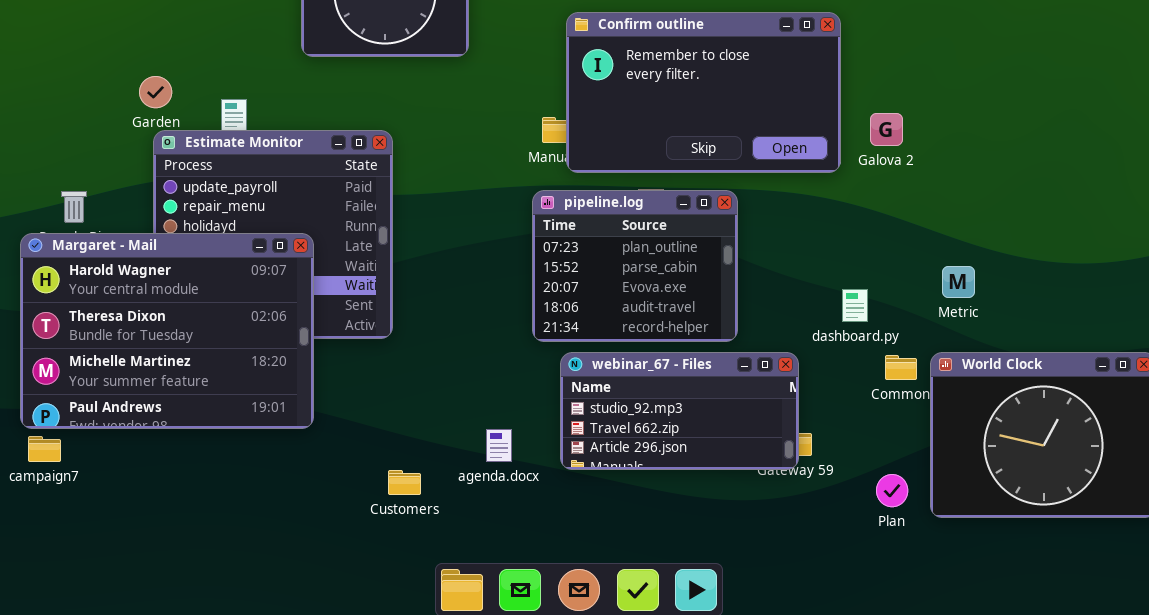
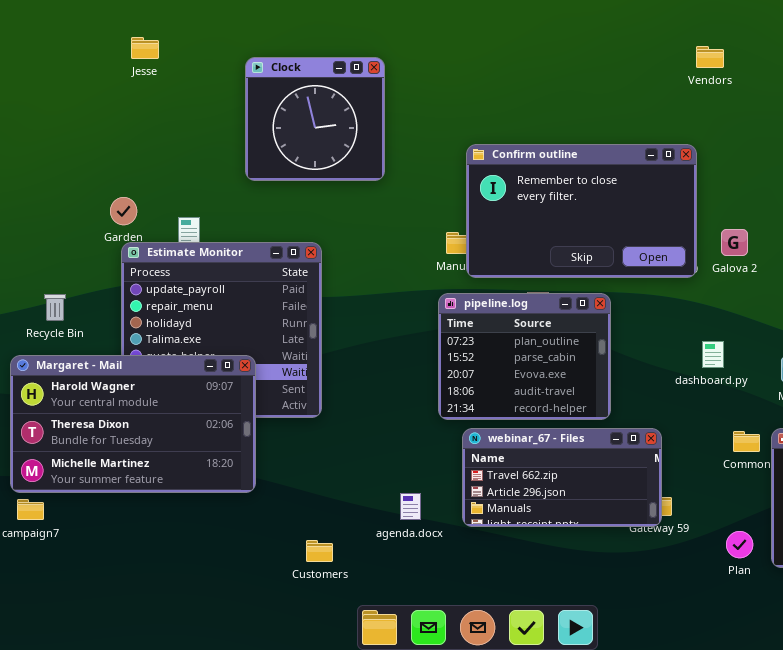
Margaret - Mail: [20,233,314,429] -> [10,355,256,493], resized
dashboard.py: [842,289,868,322] -> [702,341,724,368], moved
webinar_67 - Files: [560,352,799,470] -> [462,428,662,527], scrolled down 1 row
Customers: [388,470,421,495] -> [306,540,333,562], moved

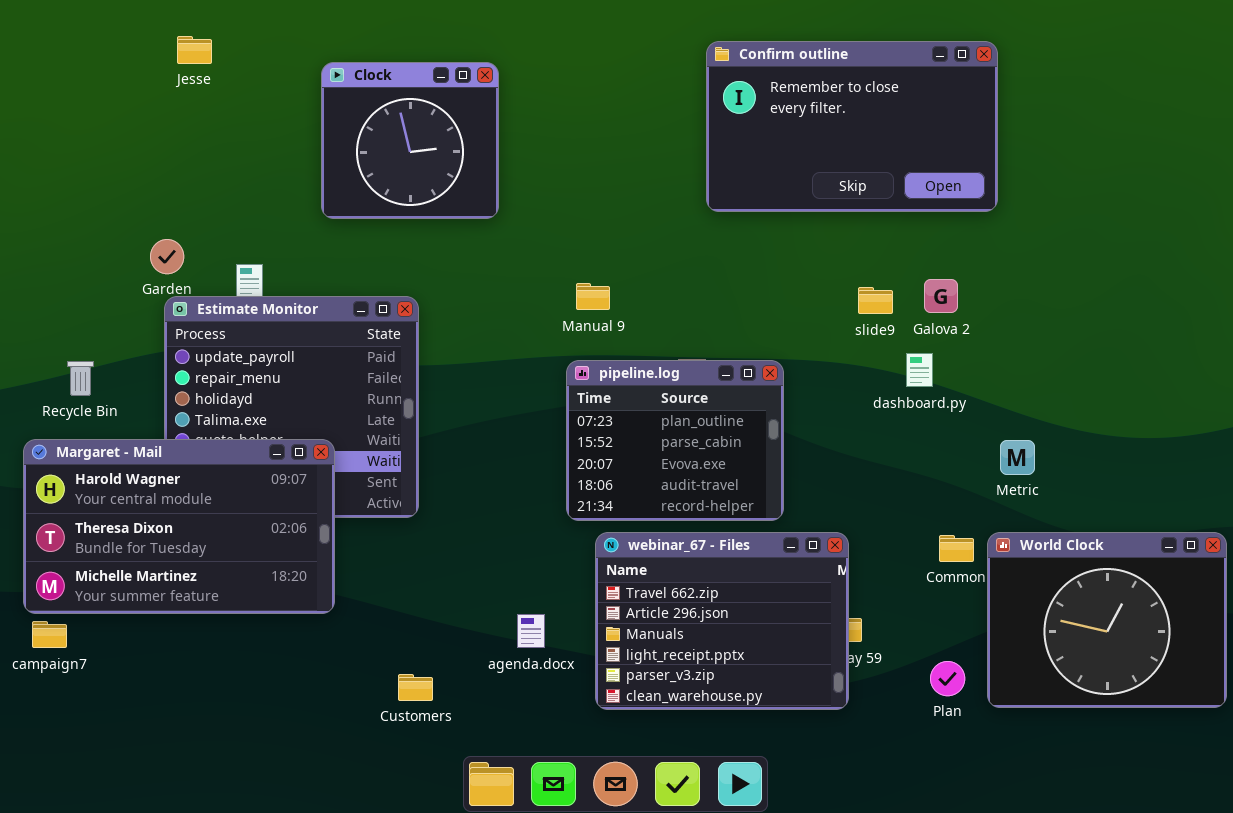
Confirm outline: [466,144,697,278] -> [706,41,998,212], moved
dashboard.py: [702,341,724,368] -> [906,353,933,387], moved
webinar_67 - Files: [462,428,662,527] -> [595,532,849,710], resized

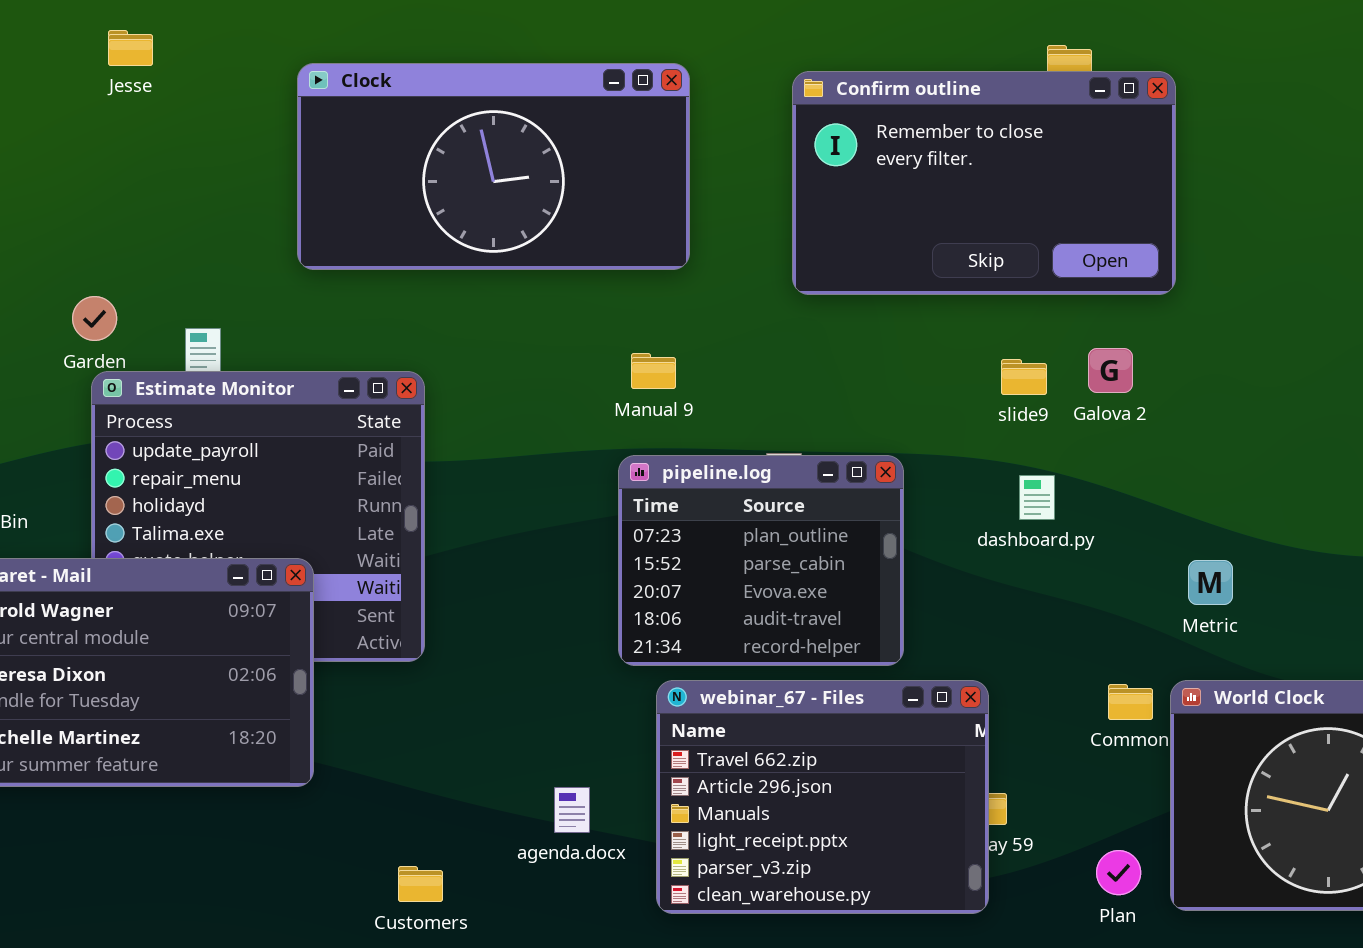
Confirm outline: [706,41,998,212] -> [792,71,1176,295], moved
Clock: [321,62,499,219] -> [297,63,690,270], resized
dashboard.py: [906,353,933,387] -> [1019,475,1055,520], moved

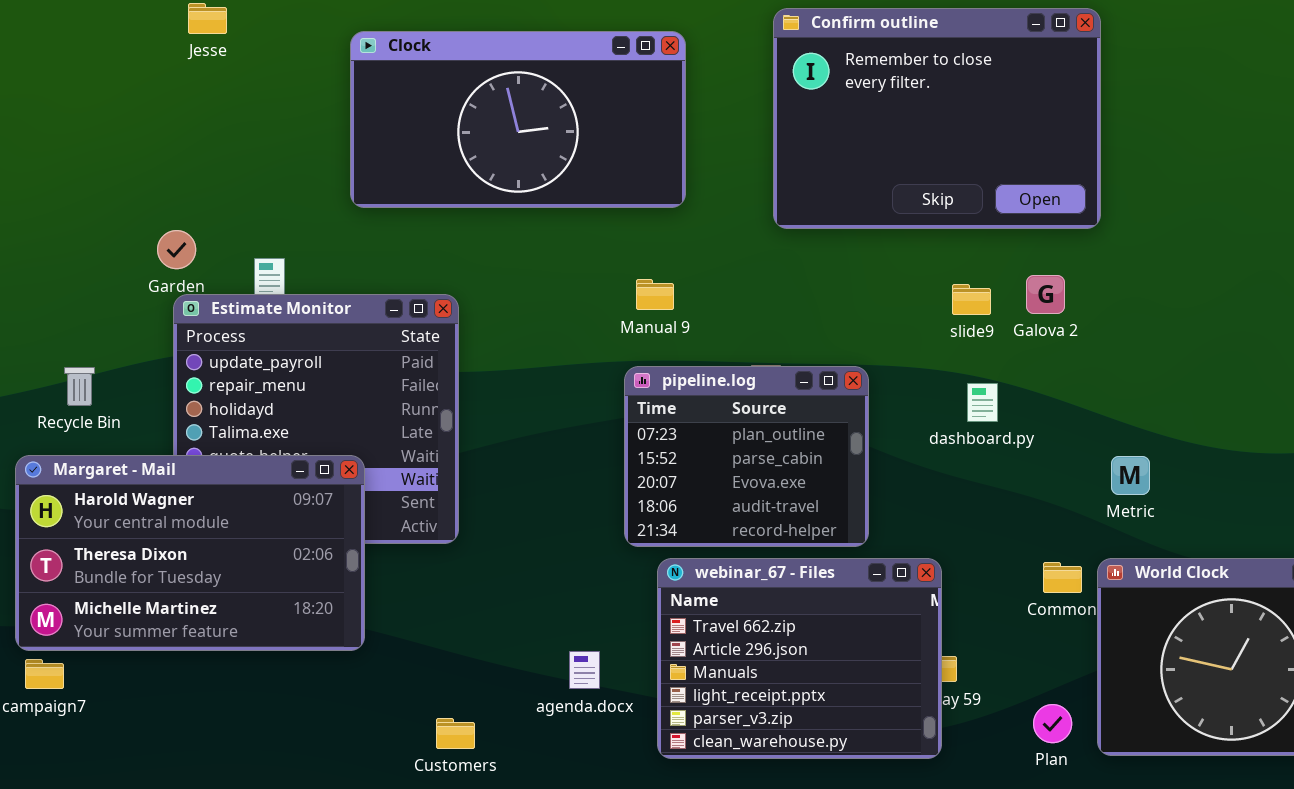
Confirm outline: [792,71,1176,295] -> [773,8,1101,229], resized

